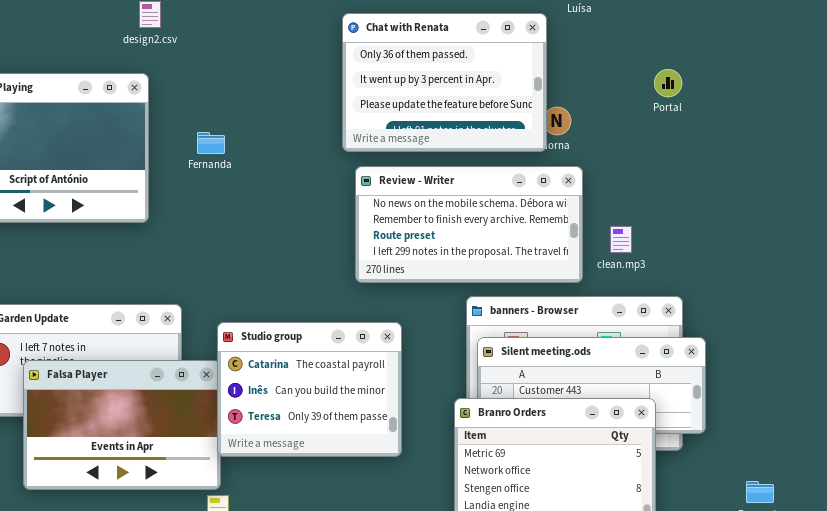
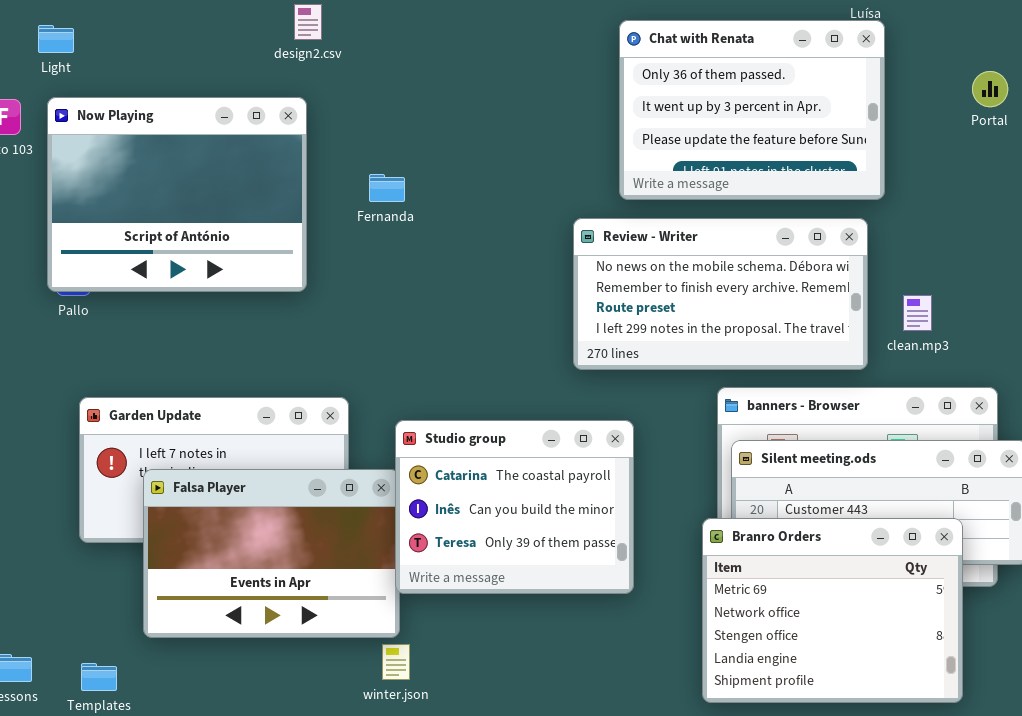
Chat with Renata: [342,13,547,152] -> [619,20,885,200], moved
Portal: [654,69,682,97] -> [972,71,1008,107], moved

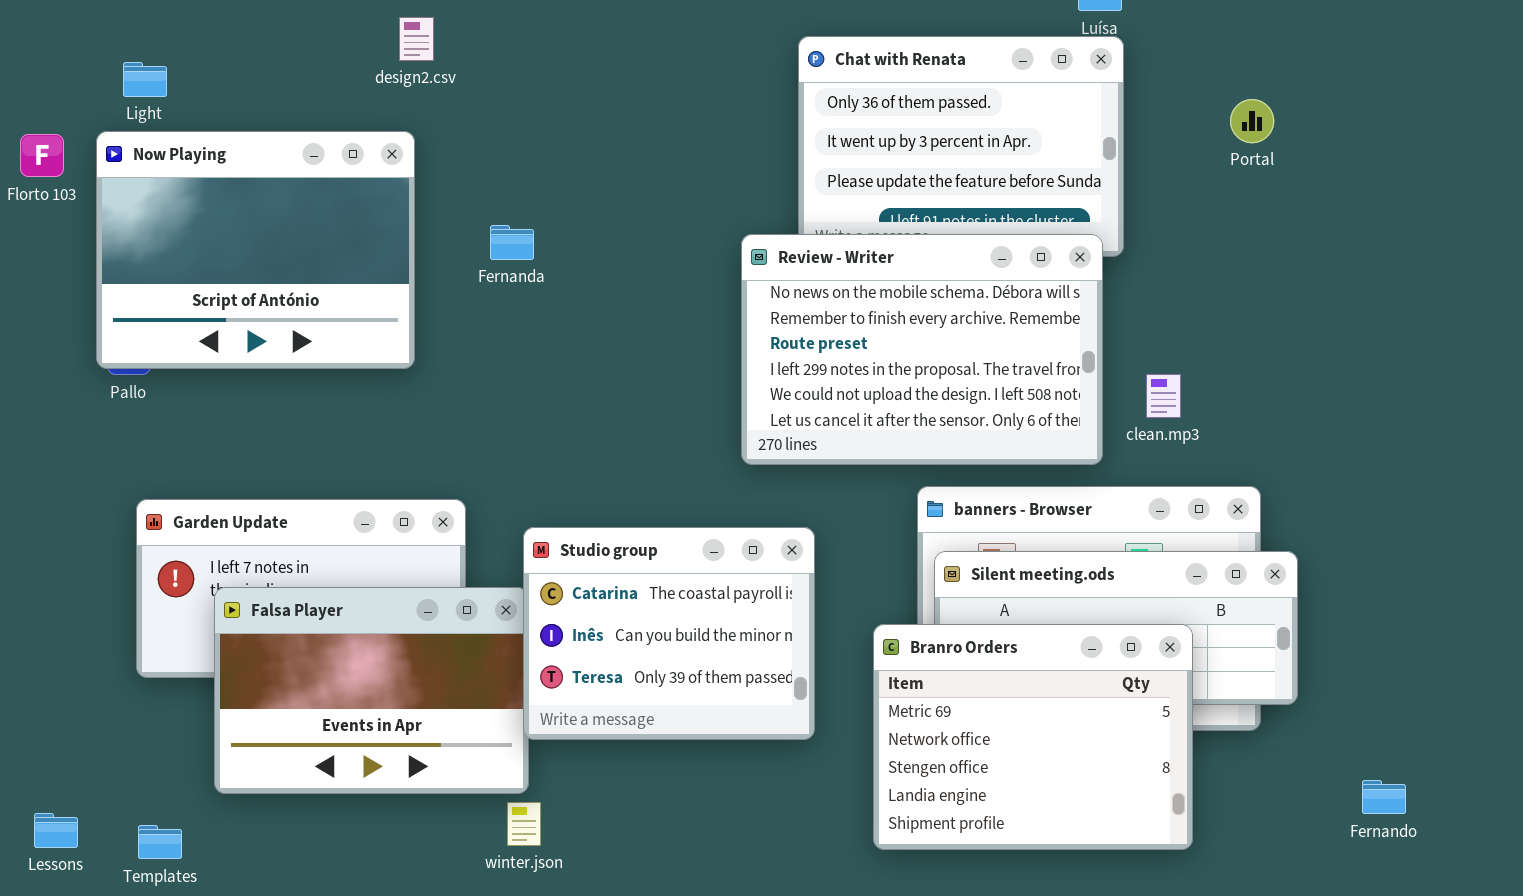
Light: [38,25,74,53] -> [123,62,167,97], moved
Review - Writer: [573,218,868,370] -> [741,234,1103,465], resized
Branro Orders: [702,518,963,703] -> [873,624,1193,850], moved

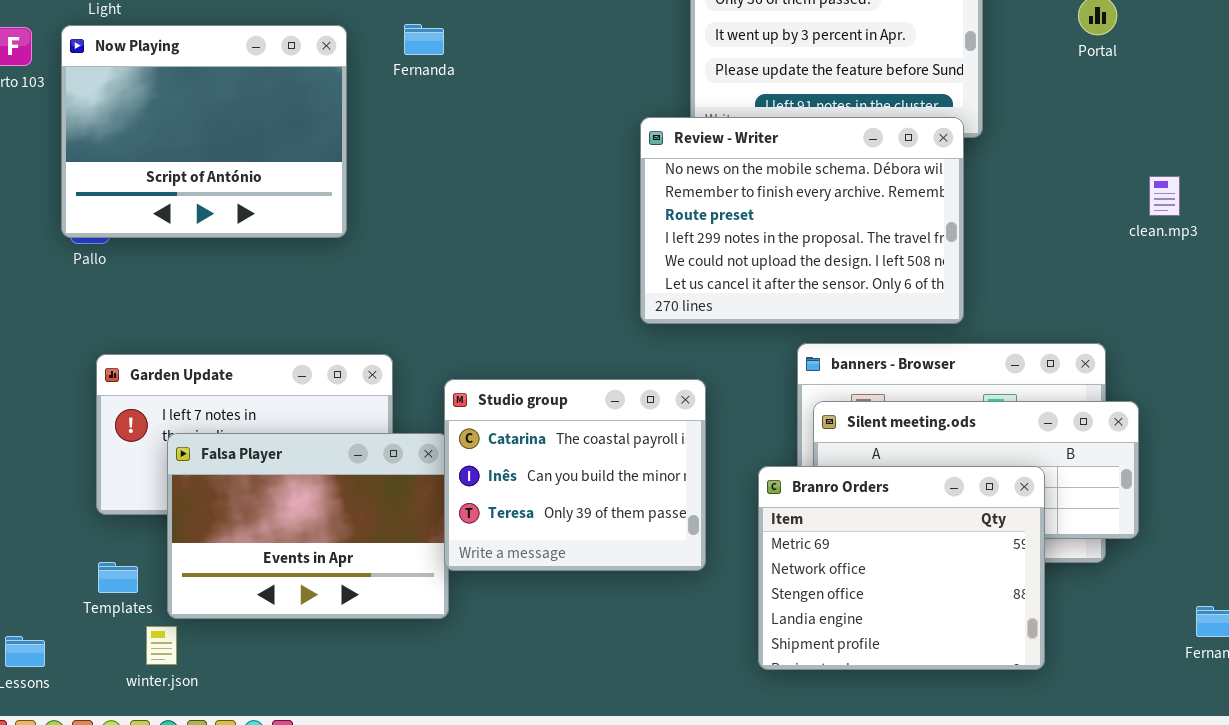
Fernanda: [490,225,534,260] -> [404,24,444,55], moved
clean.mp3: [1146,374,1181,418] -> [1149,176,1180,216], moved
winter.json: [507,802,541,846] -> [146,626,177,665], moved
Templates: [138,825,182,859] -> [98,562,138,593], moved

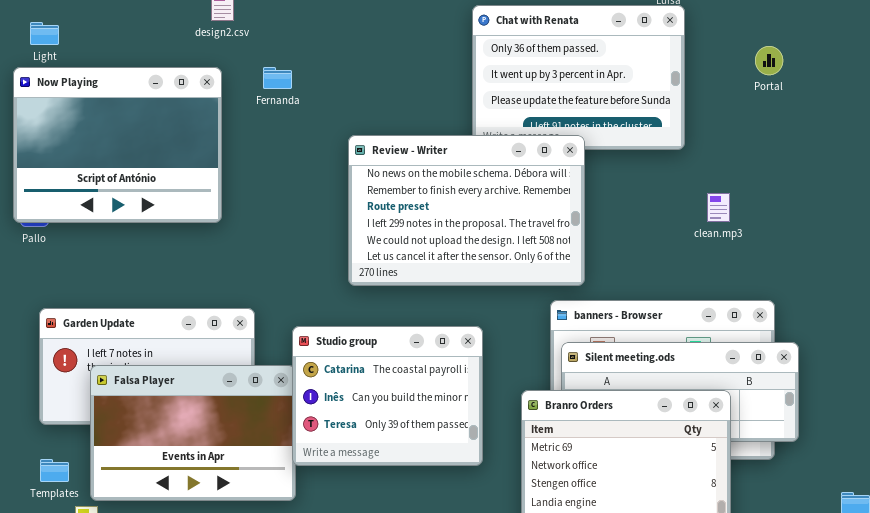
Review - Writer: [640,117,964,324] -> [348,135,585,286], moved
clean.mp3: [1149,176,1180,216] -> [707,193,730,222], moved

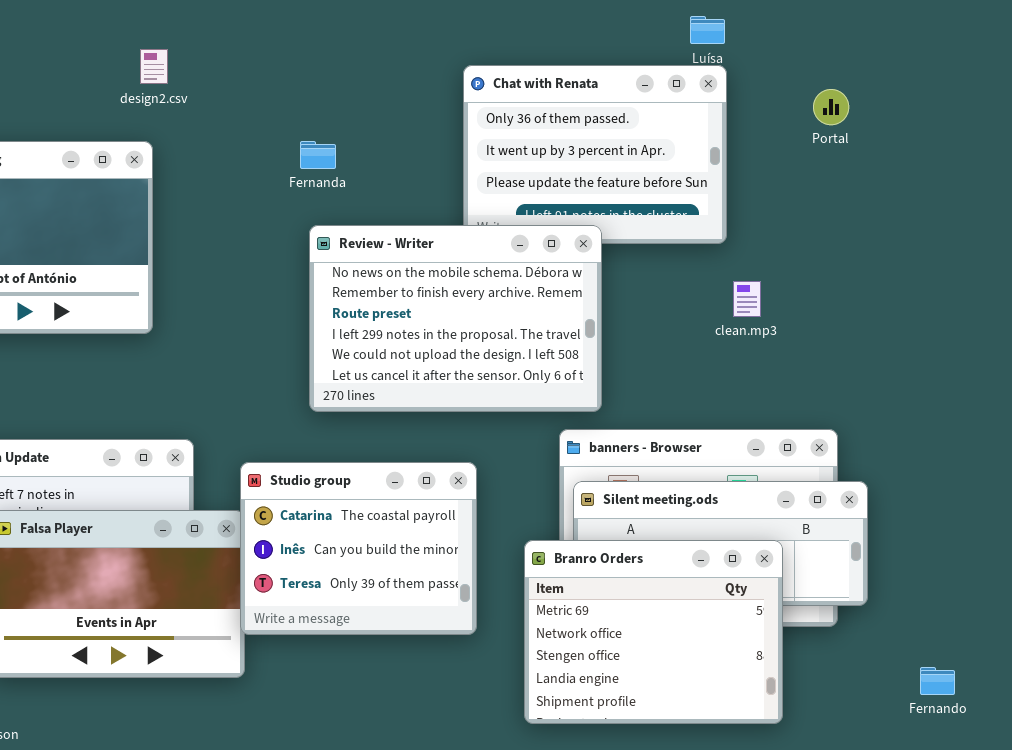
Portal: [755,46,783,75] -> [813,89,849,125], moved
Fernanda: [263,67,292,89] -> [300,141,336,169], moved
clean.mp3: [707,193,730,222] -> [733,281,761,317], moved

